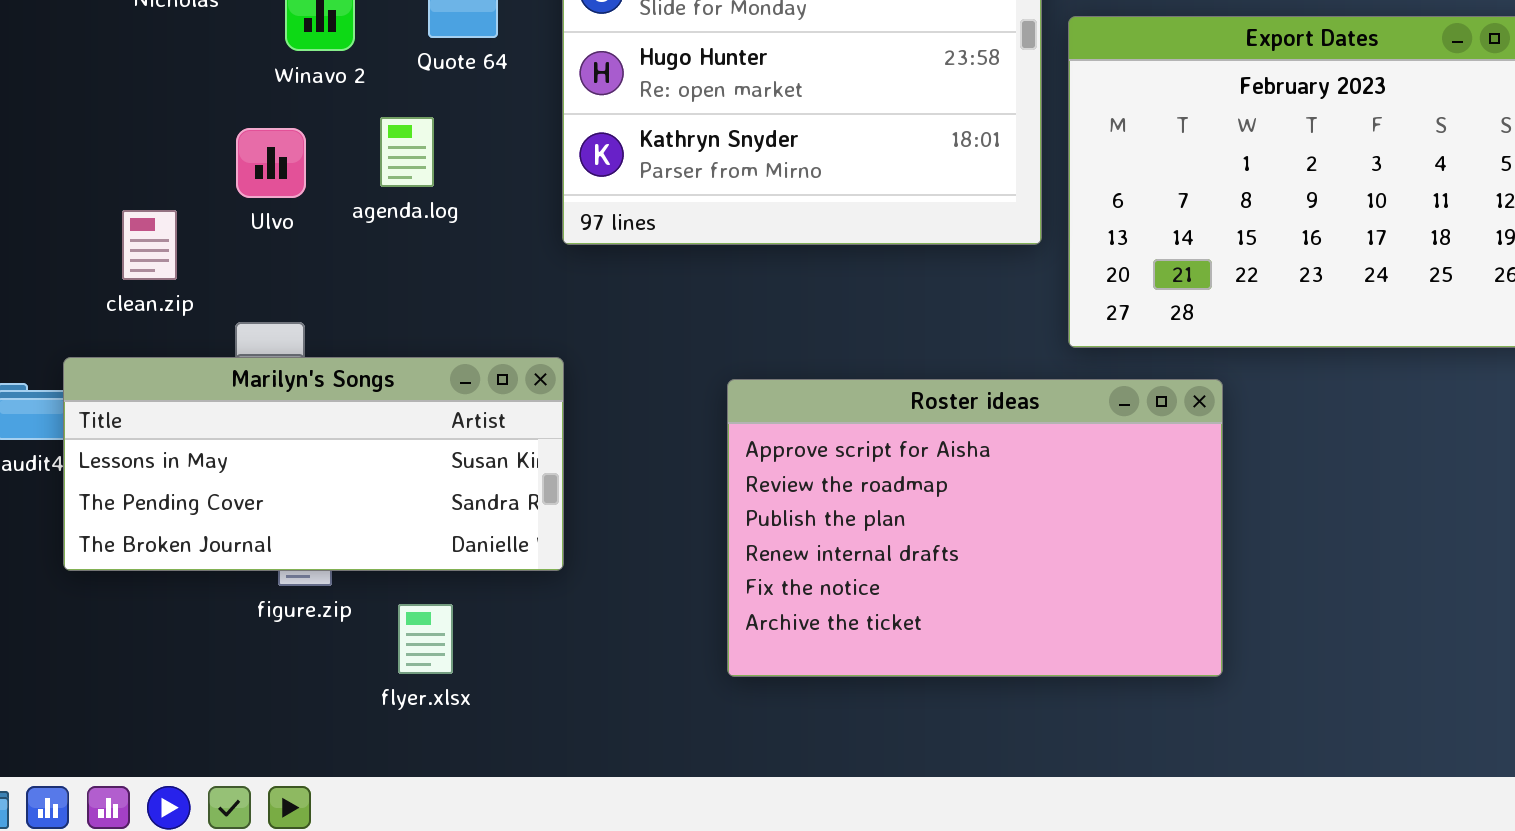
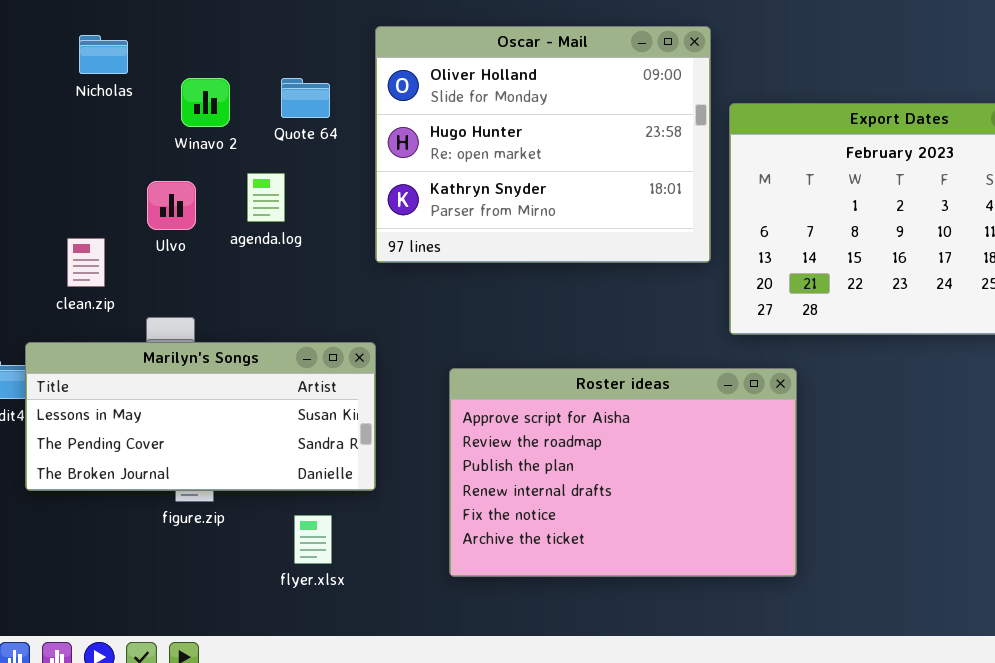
Roster ideas: [727,379,1223,677] -> [449,368,797,577], moved
flyer.xlsx: [398,604,453,674] -> [294,515,332,564], moved

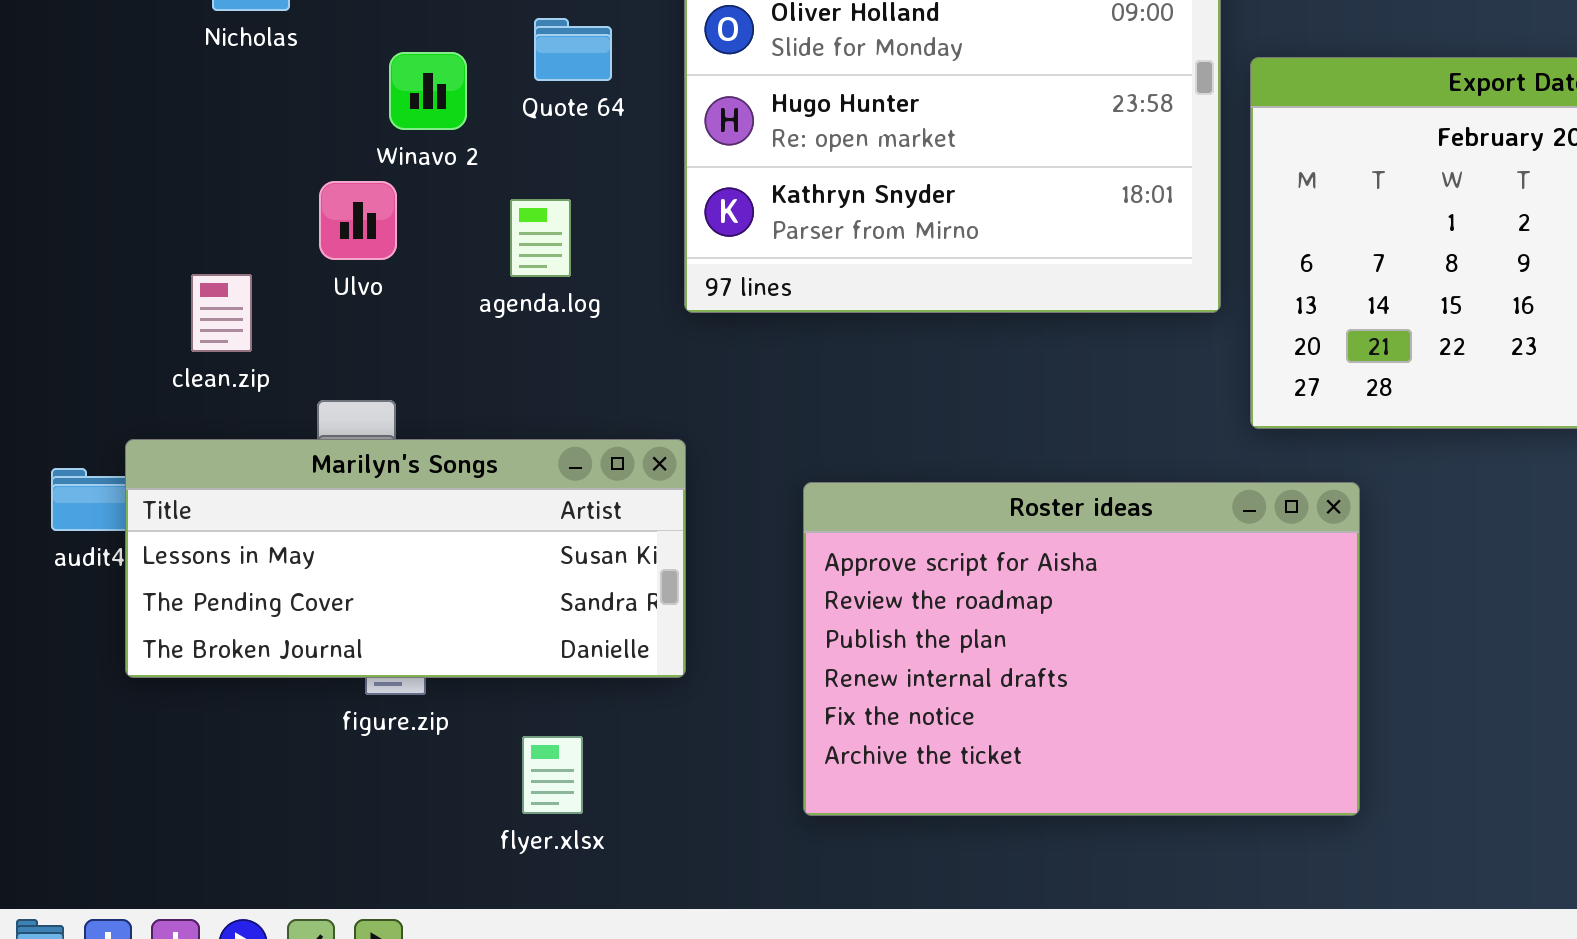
Winavo 2: [181,78,230,127] -> [389,52,467,130], moved
agenda.log: [247,173,285,222] -> [510,199,571,277], moved
flyer.xlsx: [294,515,332,564] -> [522,736,583,814], moved

